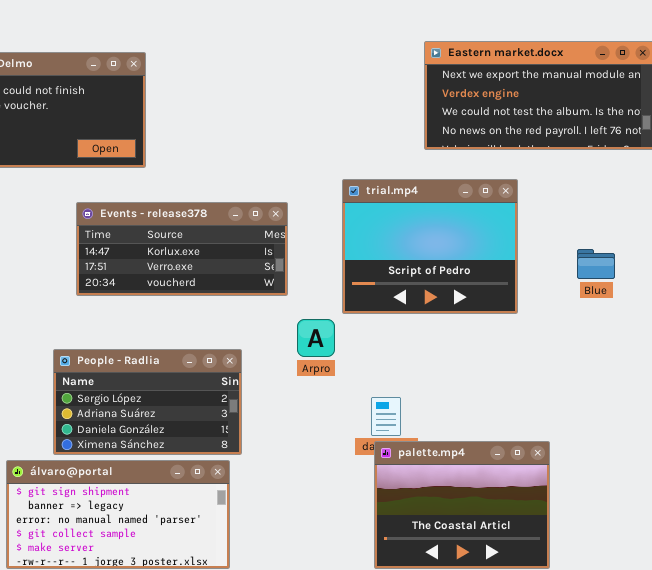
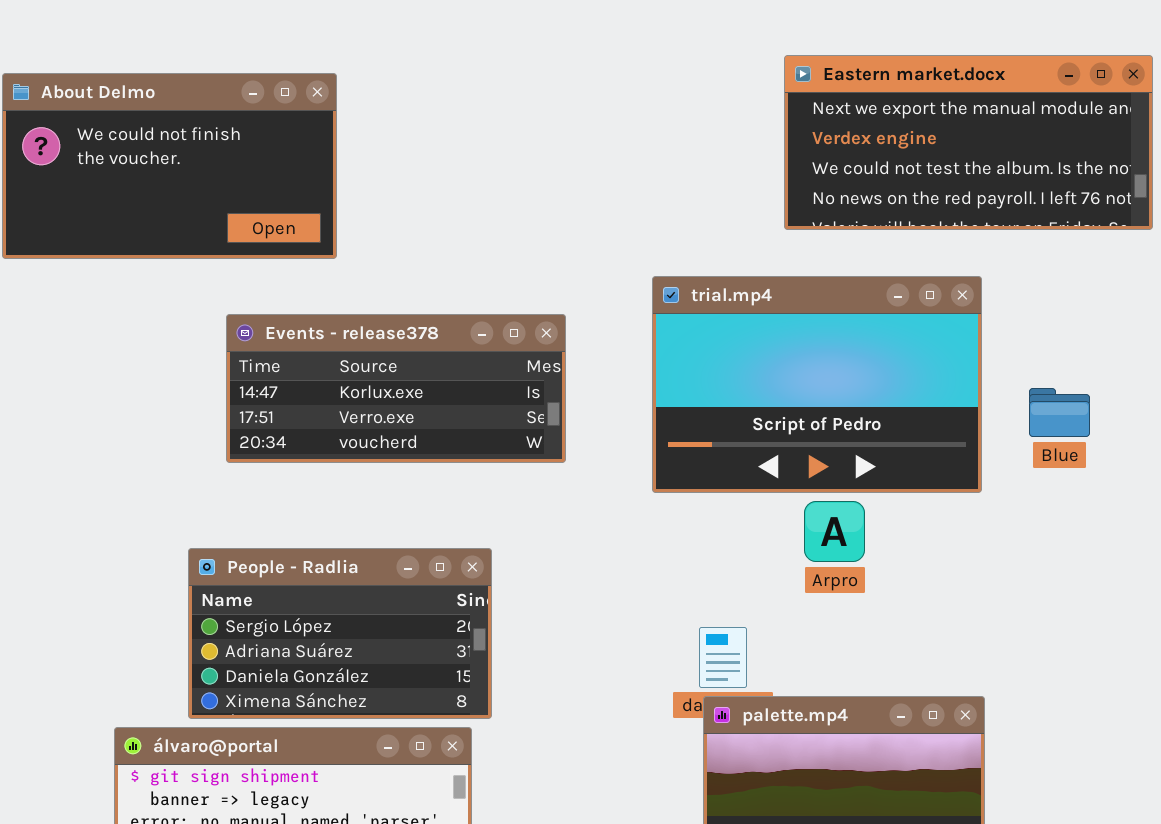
trial.mp4: [342,179,518,314] -> [652,276,982,493], resized
Arpro: [297,319,335,357] -> [804,501,865,562], moved

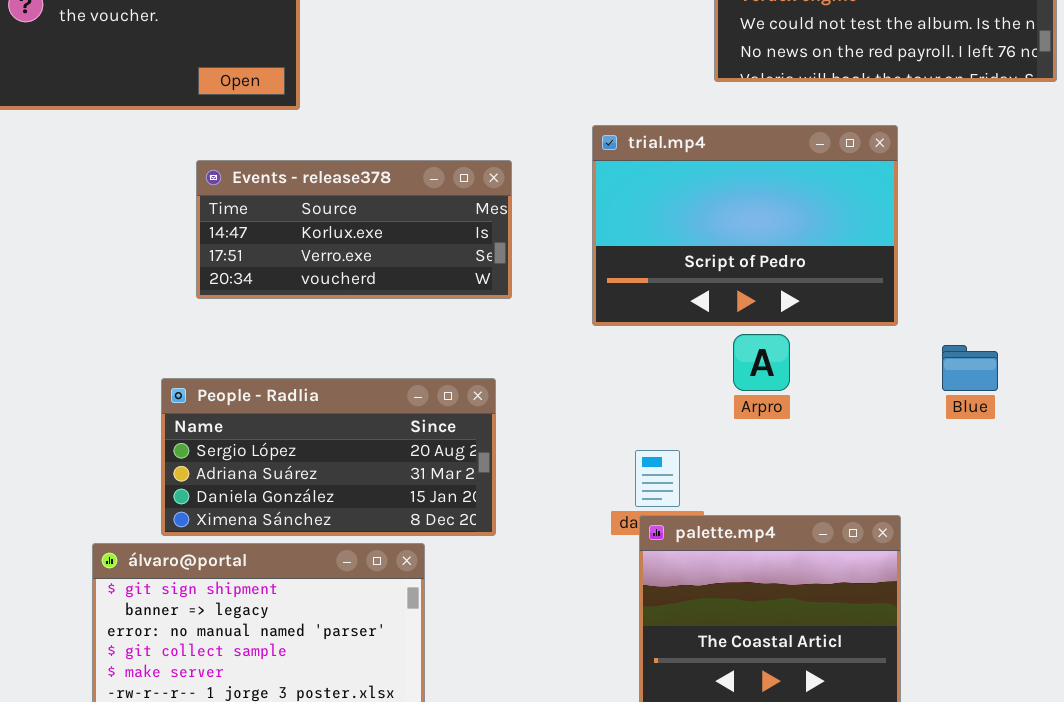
Blue: [1029,388,1090,437] -> [942,345,998,391], moved
People - Radlia: [188,548,492,719] -> [161,378,496,536], resized

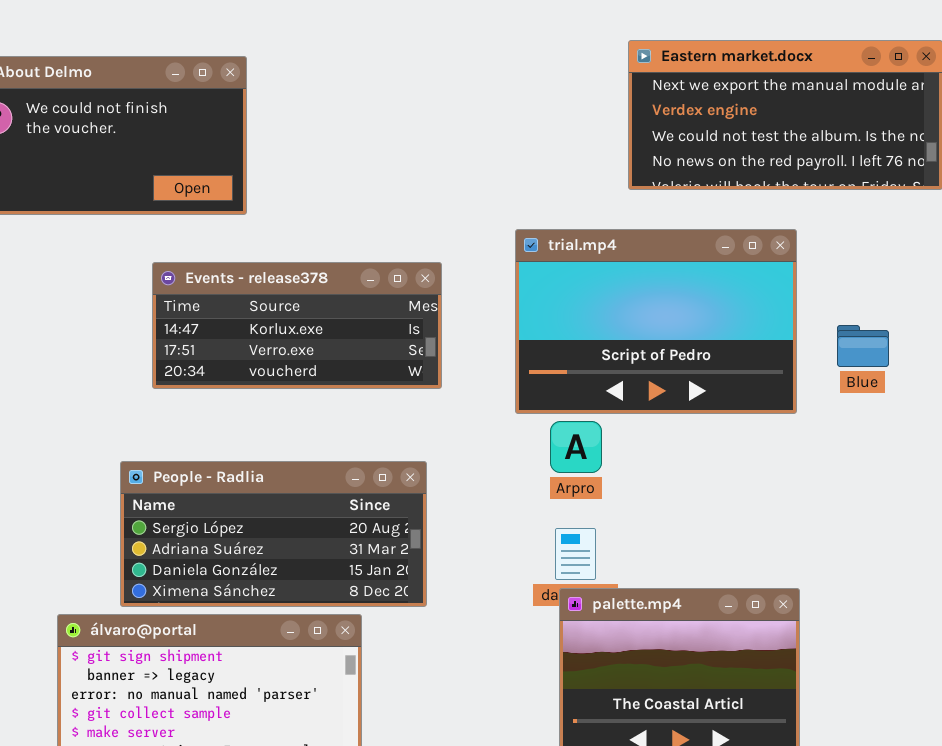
Arpro: [733,334,790,391] -> [550,421,602,473], moved
Blue: [942,345,998,391] -> [837,325,889,367], moved

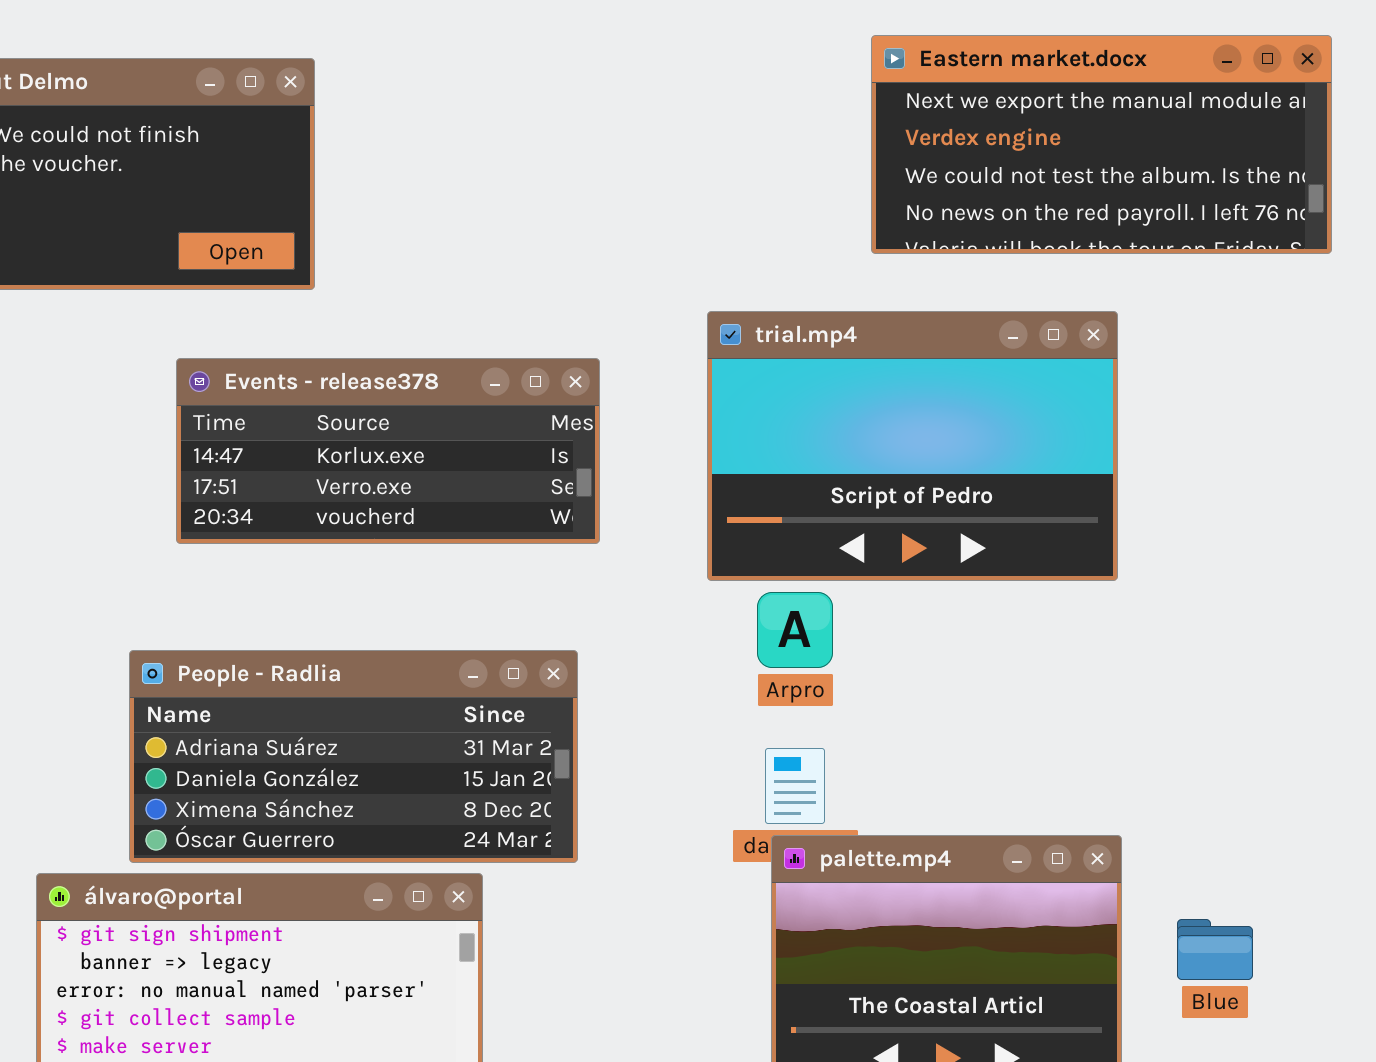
Blue: [837,325,889,367] -> [1177,919,1253,980], moved
People - Radlia: [120,461,427,607] -> [129,650,578,863], scrolled down 1 row

